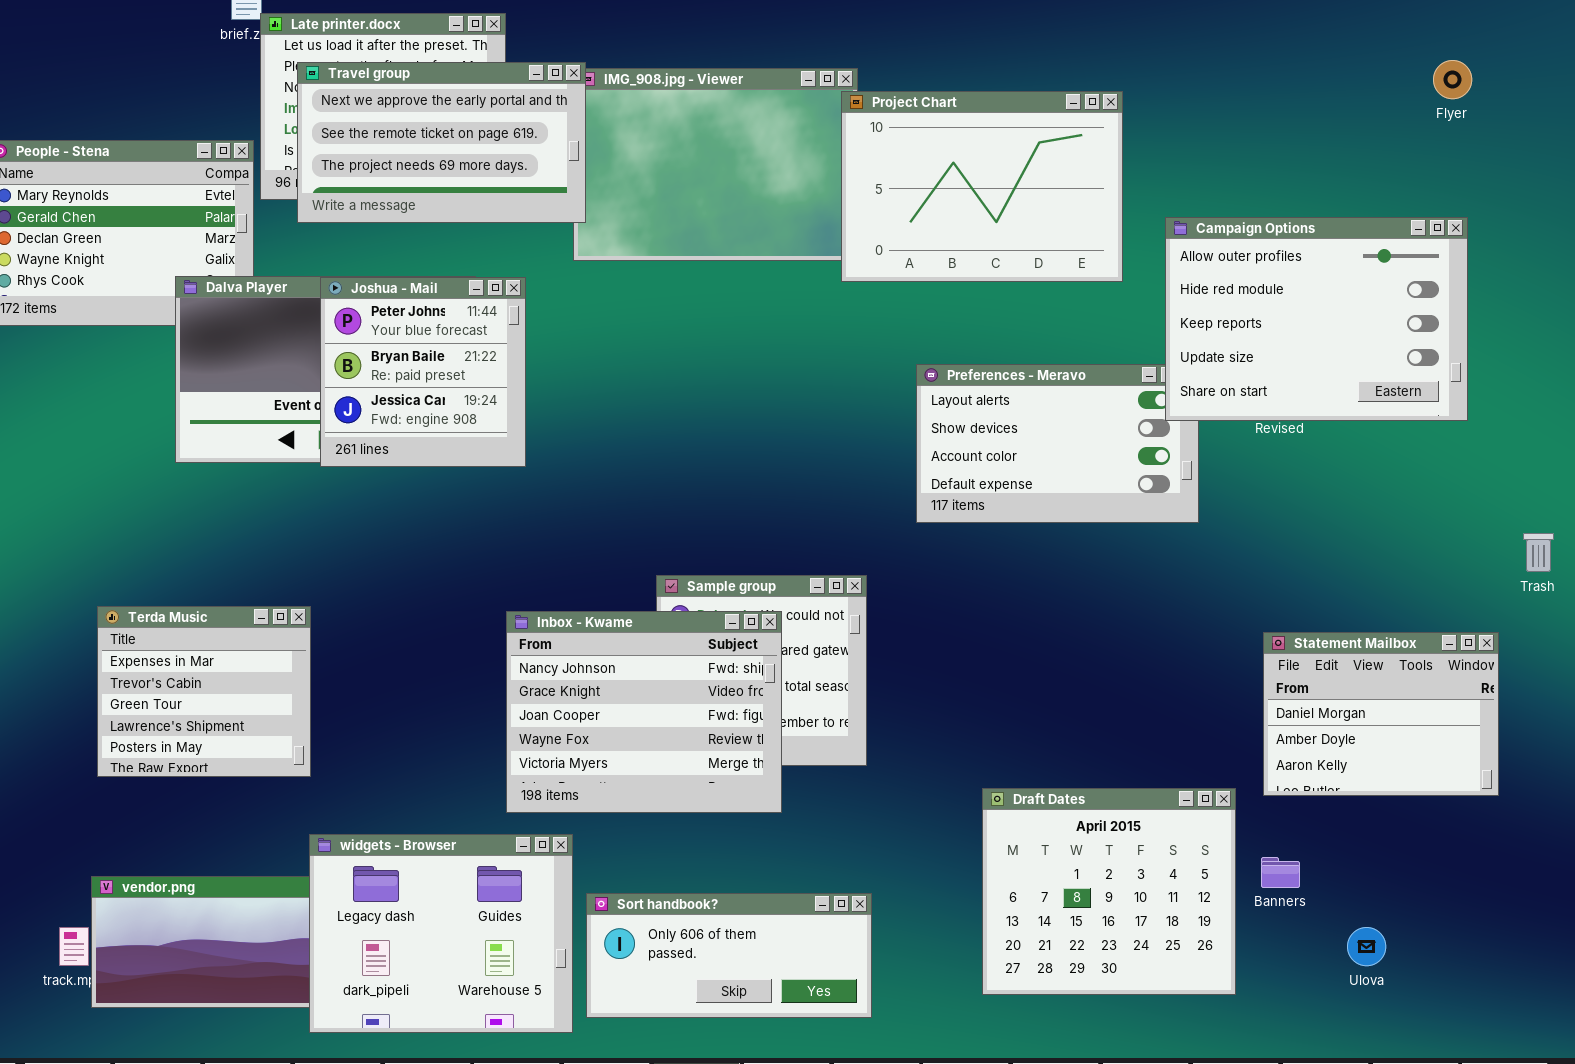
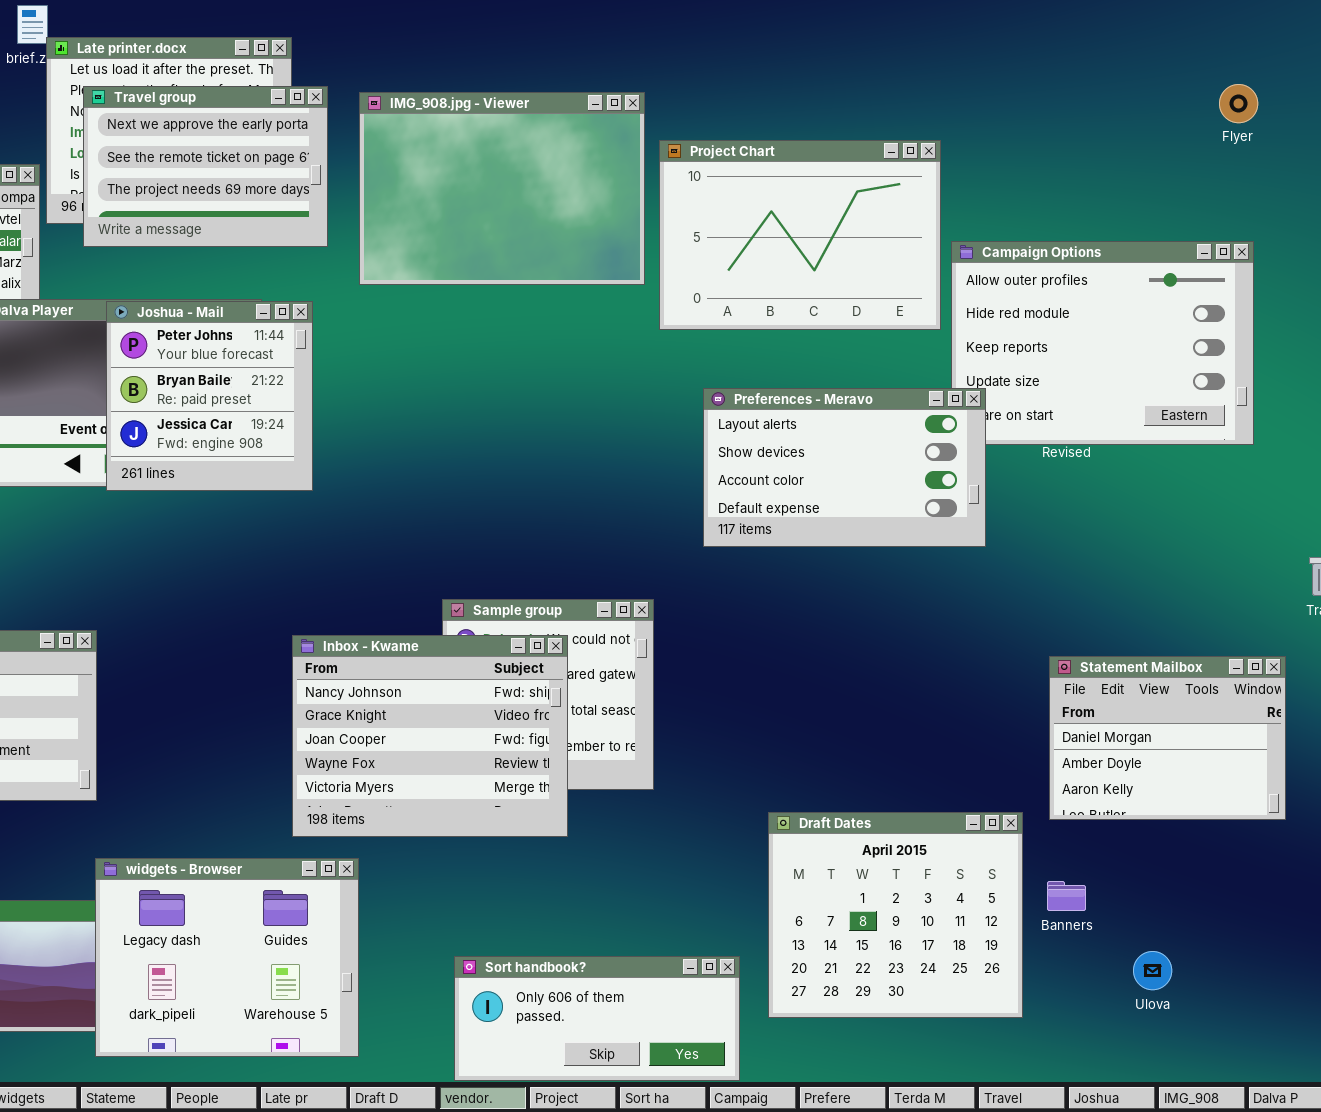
Travel group: [297,62,586,223] -> [83,86,328,247], resized
Project Chart: [841,91,1123,282] -> [659,140,941,330], moved
Preferences - Meravo: [916,364,1199,523] -> [703,388,986,547], raised
Sort handbook?: [586,893,872,1018] -> [454,956,740,1081], moved

